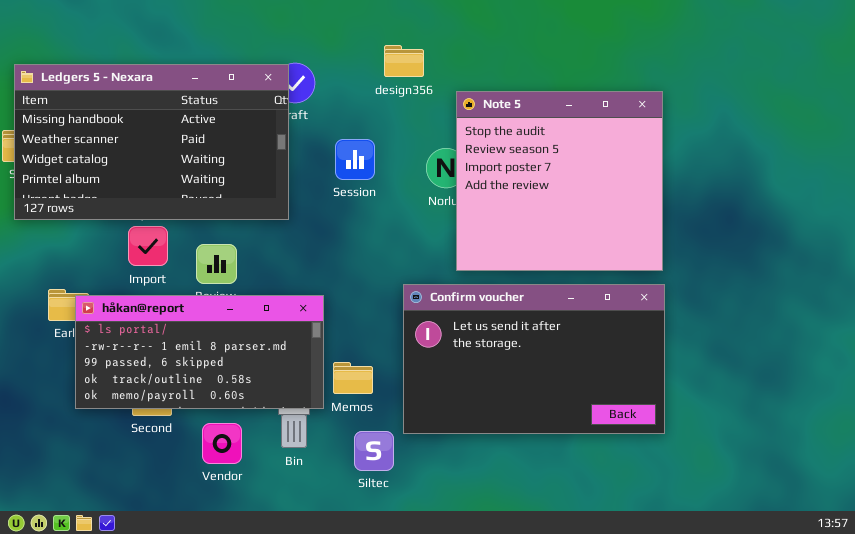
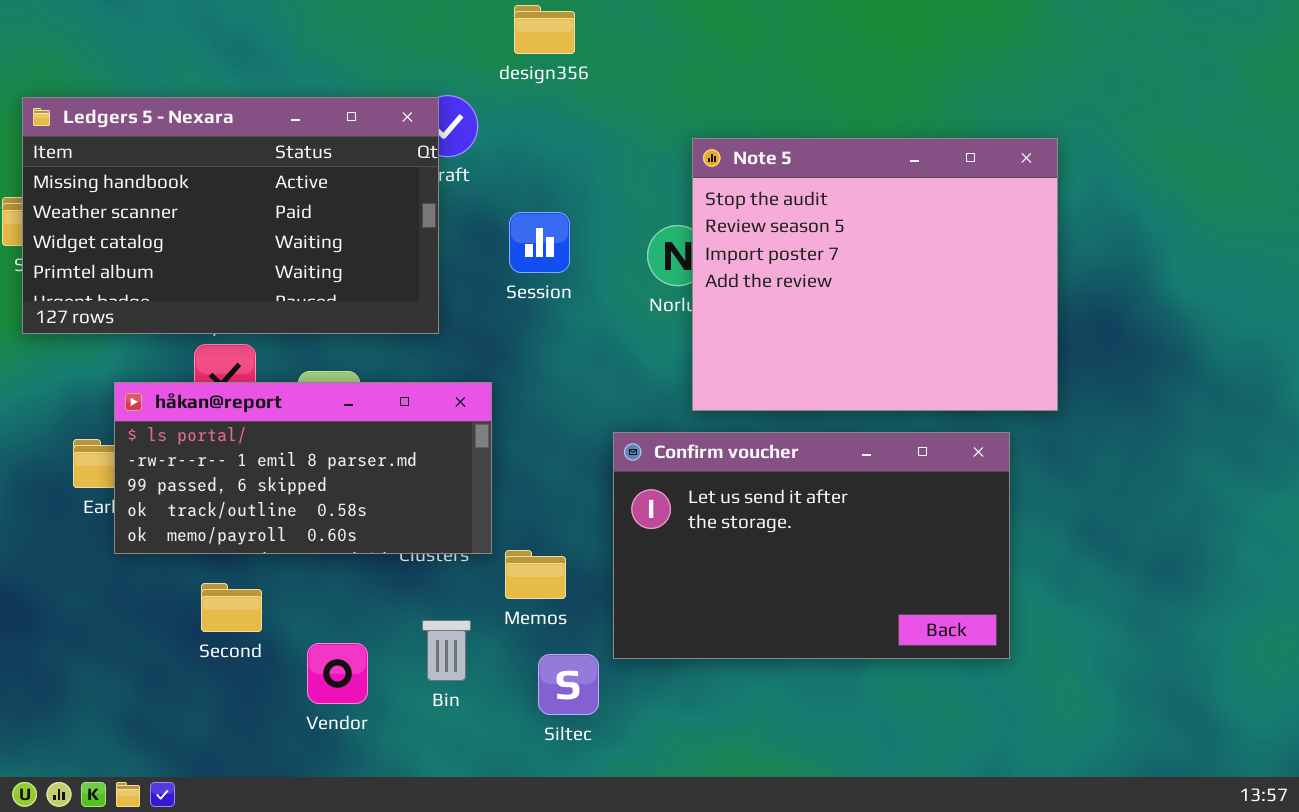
design356: [384,45,424,77] -> [514,5,575,54], moved
Note 5: [456,91,663,271] -> [692,138,1058,411], resized
håkan@report: [75,295,324,409] -> [114,382,492,554], moved

